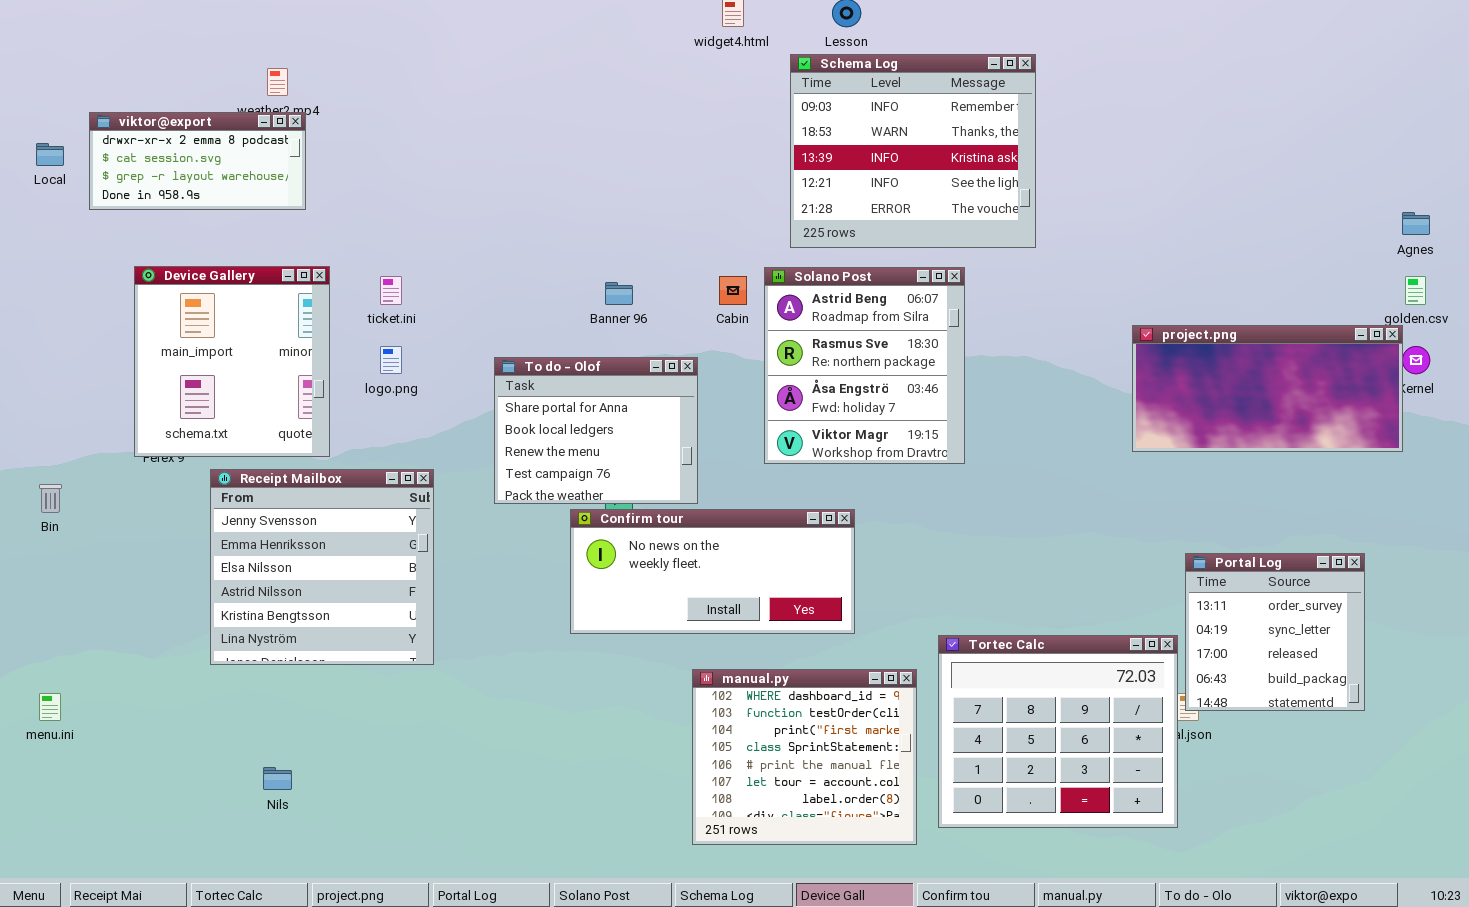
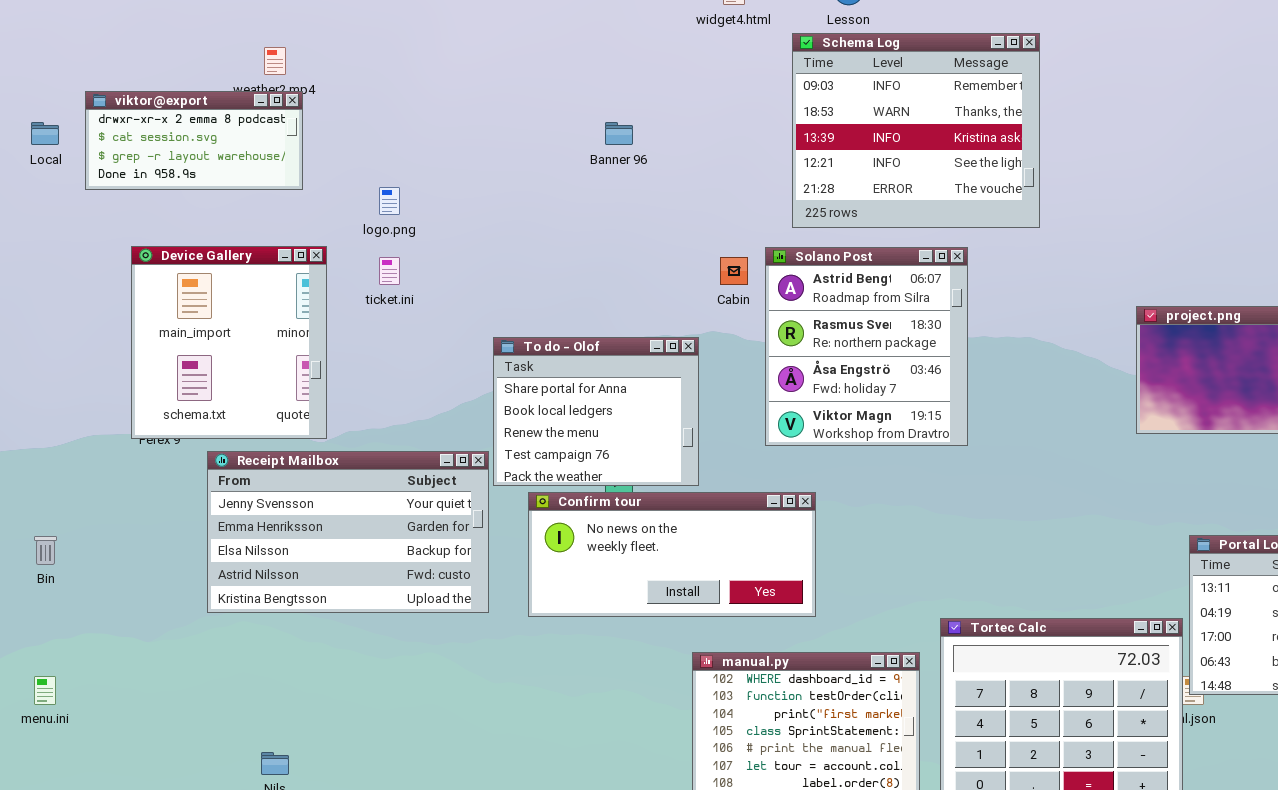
Banner 96: [605,282,633,305] -> [605,122,633,145], moved
logo.png: [380,346,402,374] -> [379,187,400,215], moved
Receipt Mailbox: [210,469,434,665] -> [207,451,489,613], resized
Bin: [39,484,62,513] -> [34,536,57,565], moved
Confirm tour: [570,509,855,634] -> [528,492,816,617], moved

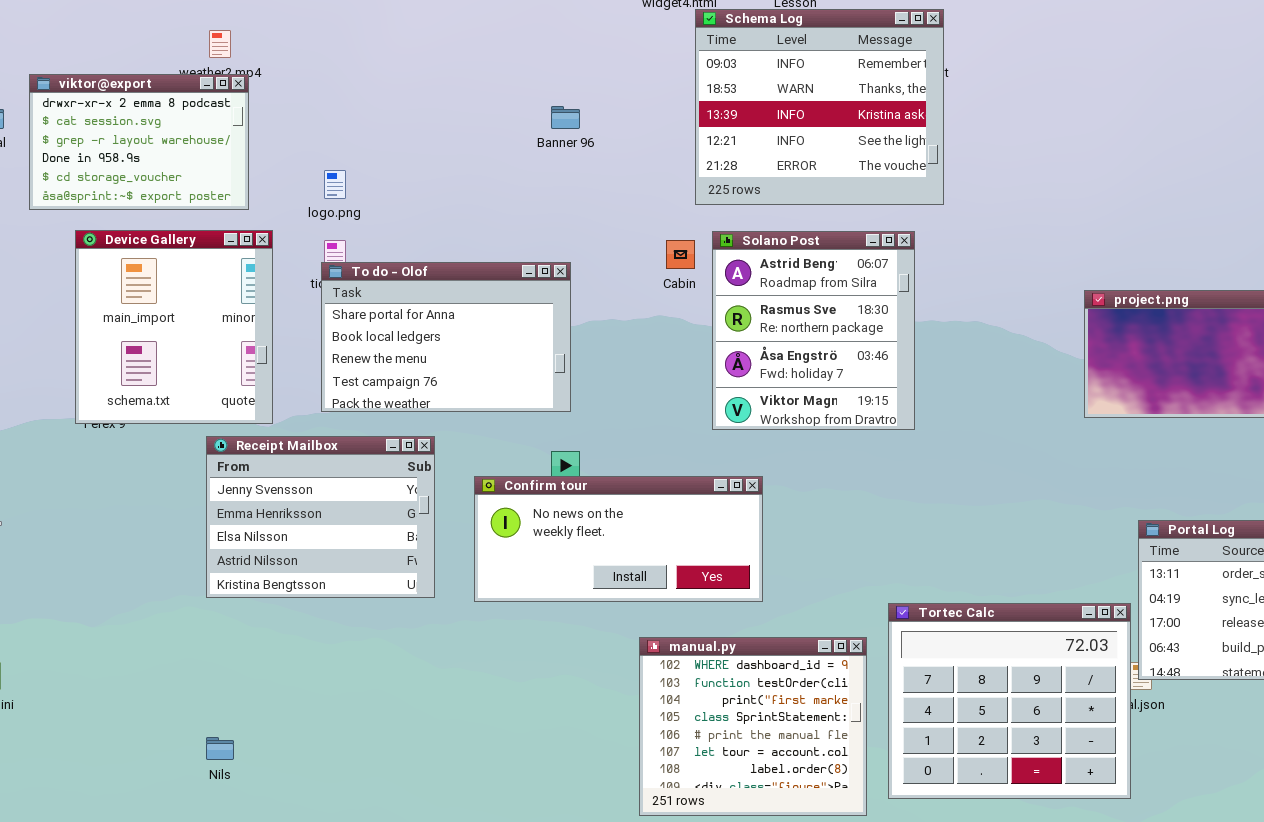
Schema Log: [792,33,1040,228] -> [695,9,944,205], moved
viktor@export: [85,91,303,190] -> [29,74,249,210], resized
To do - Olof: [493,337,699,486] -> [321,262,571,412], moved, resized
Receipt Mailbox: [207,451,489,613] -> [206,436,435,598], resized

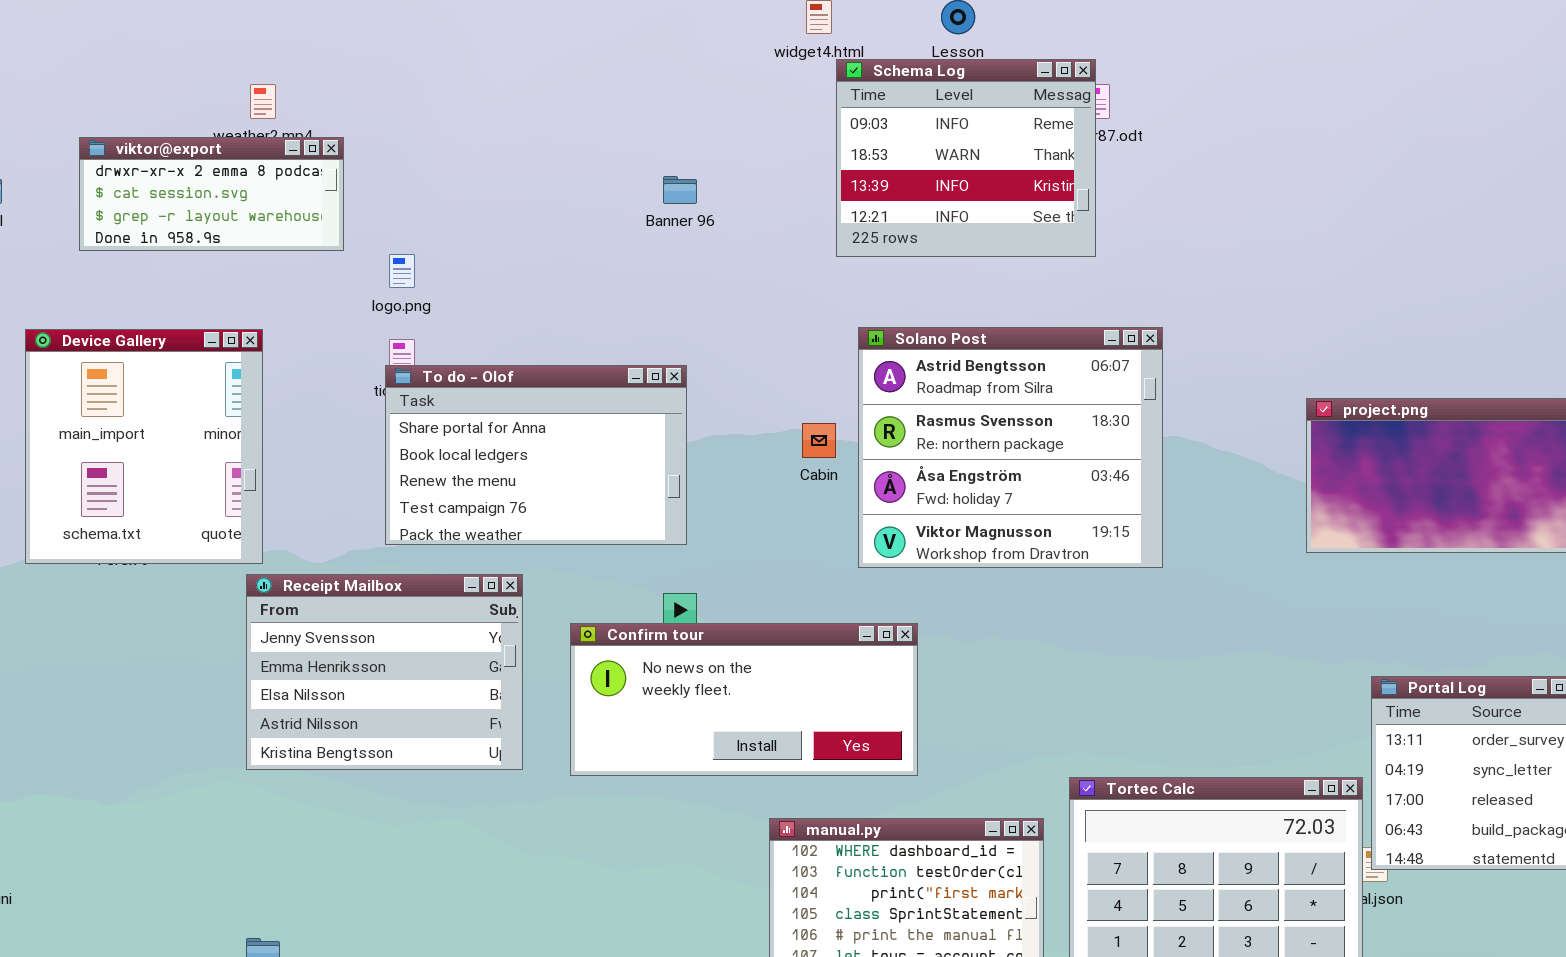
Schema Log: [695,9,944,205] -> [836,59,1096,257], resized
viktor@export: [29,74,249,210] -> [79,137,344,251], moved, resized
Device Gallery: [75,230,273,424] -> [25,329,263,564], moved
Solano Post: [712,231,915,430] -> [858,327,1163,568], resized
Cabin: [666,240,695,269] -> [802,423,836,458], moved

